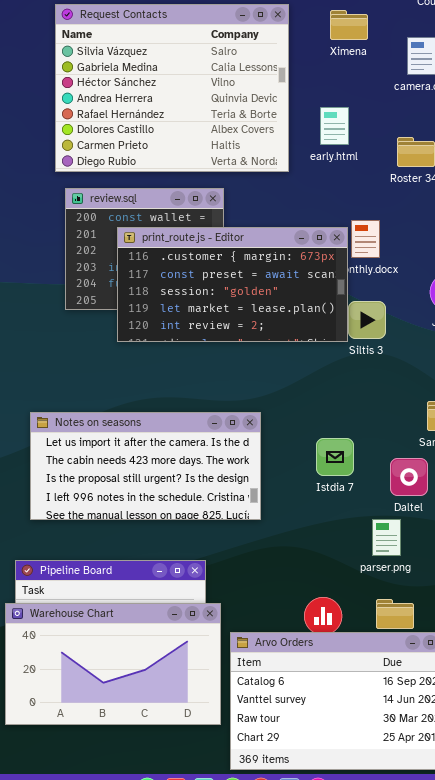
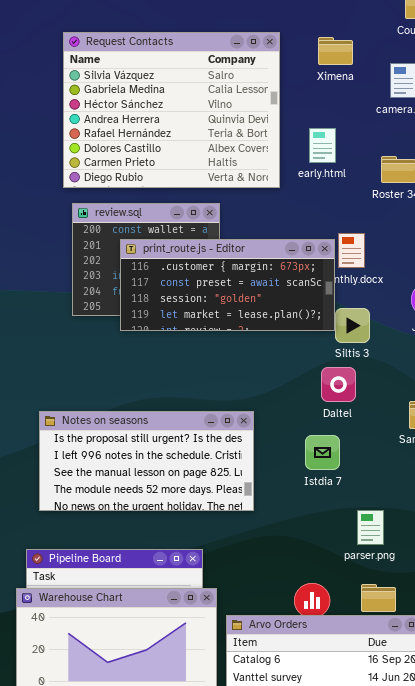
print_route.js - Editor: [117,227,348,342] -> [120,239,335,331], resized
Notes on seasons: [30,412,261,520] -> [39,411,254,511], scrolled down 2 rows
Daltel: [390,458,428,496] -> [321,367,356,402], moved

